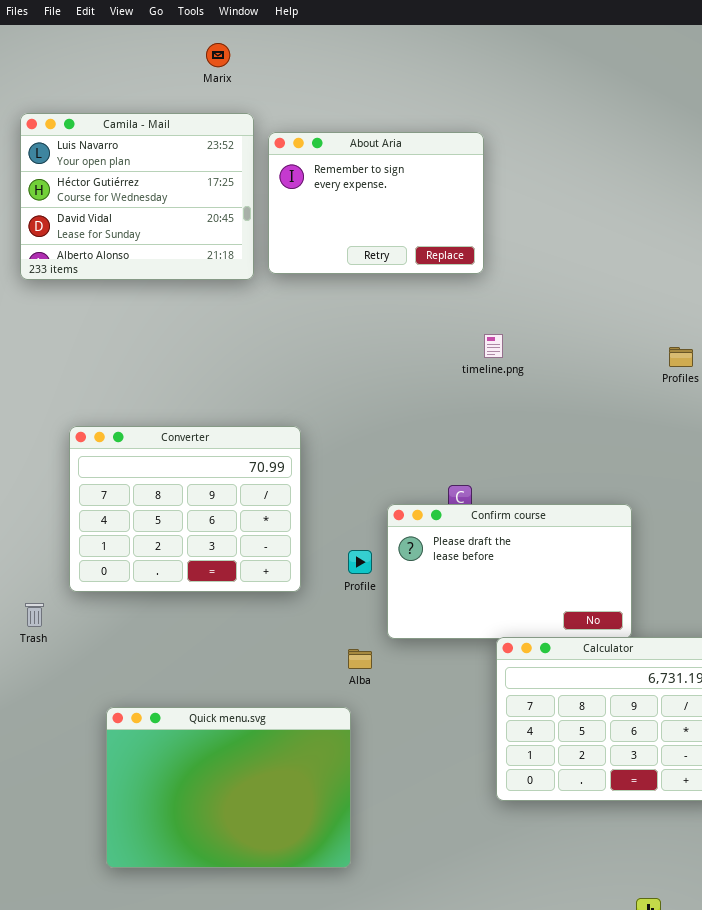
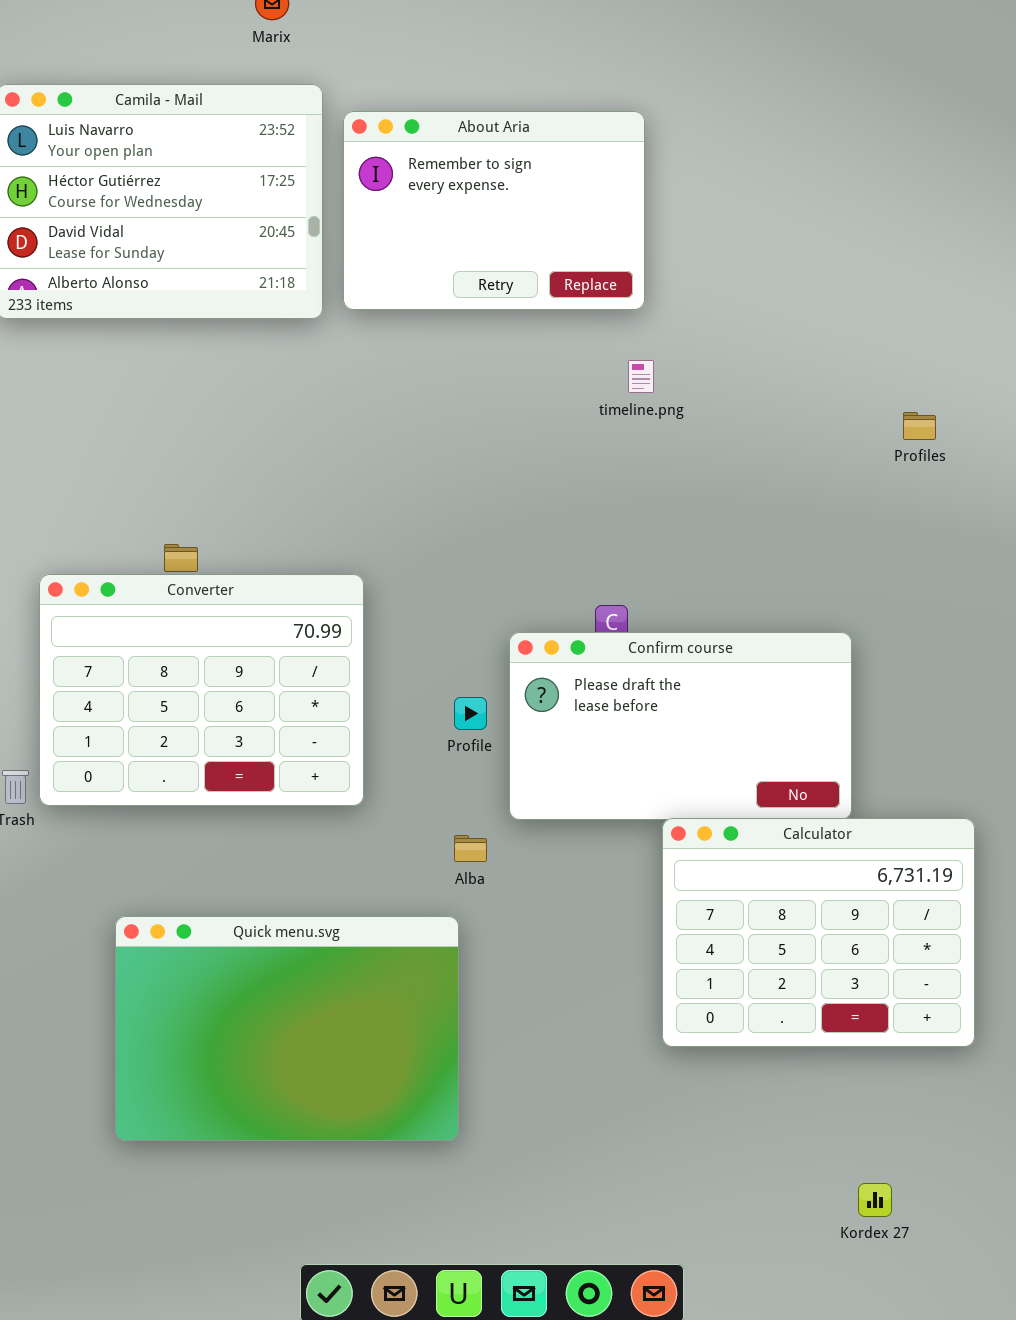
timeline.png: [484,334,503,358] -> [628,360,654,393], moved
Converter: [69,426,301,592] -> [39,574,364,806], moved

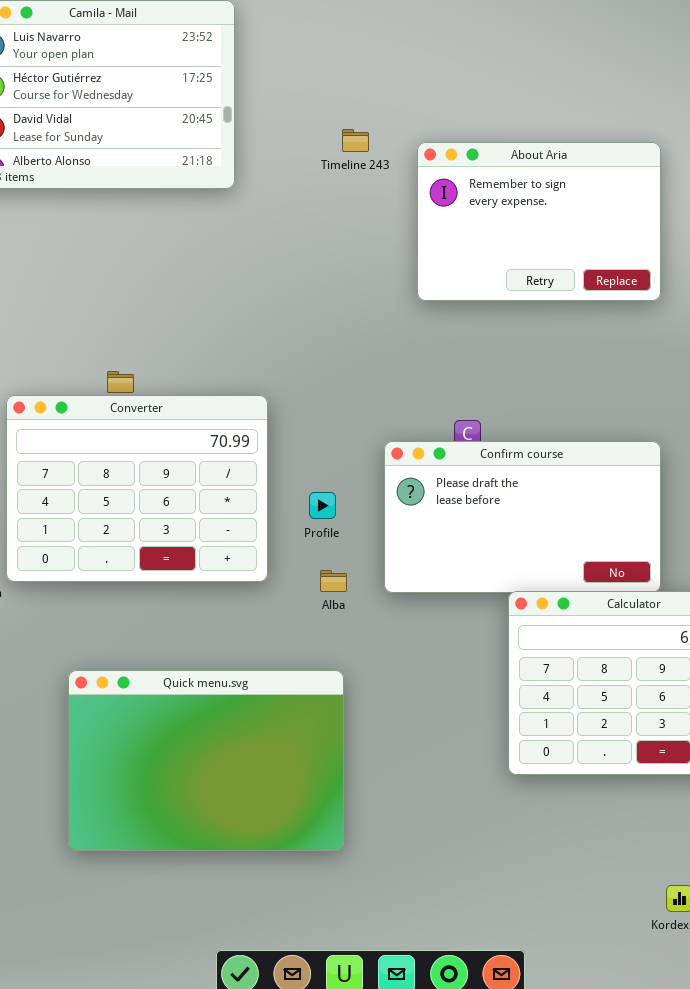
About Aria: [343,111,645,310] -> [417,142,661,301], moved
Profile: [454,697,487,730] -> [309,492,336,519], moved
Alba: [454,835,487,862] -> [320,570,347,592], moved

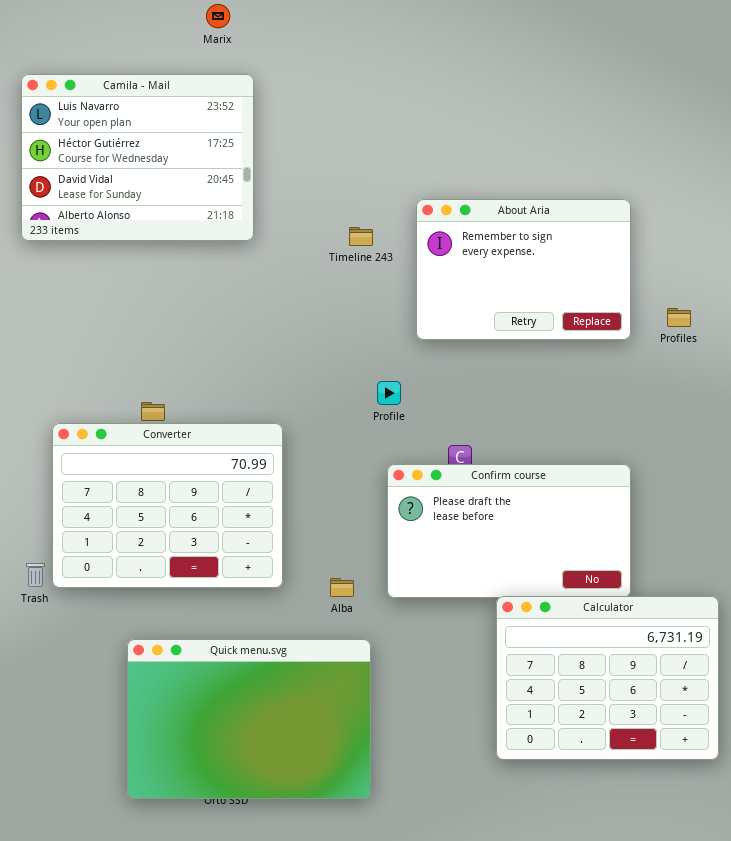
Timeline 243: [342,129,369,152] -> [349,227,373,246], moved
Profile: [309,492,336,519] -> [377,381,401,405], moved
Quick menu.svg: [68,670,344,851] -> [127,639,371,799], moved

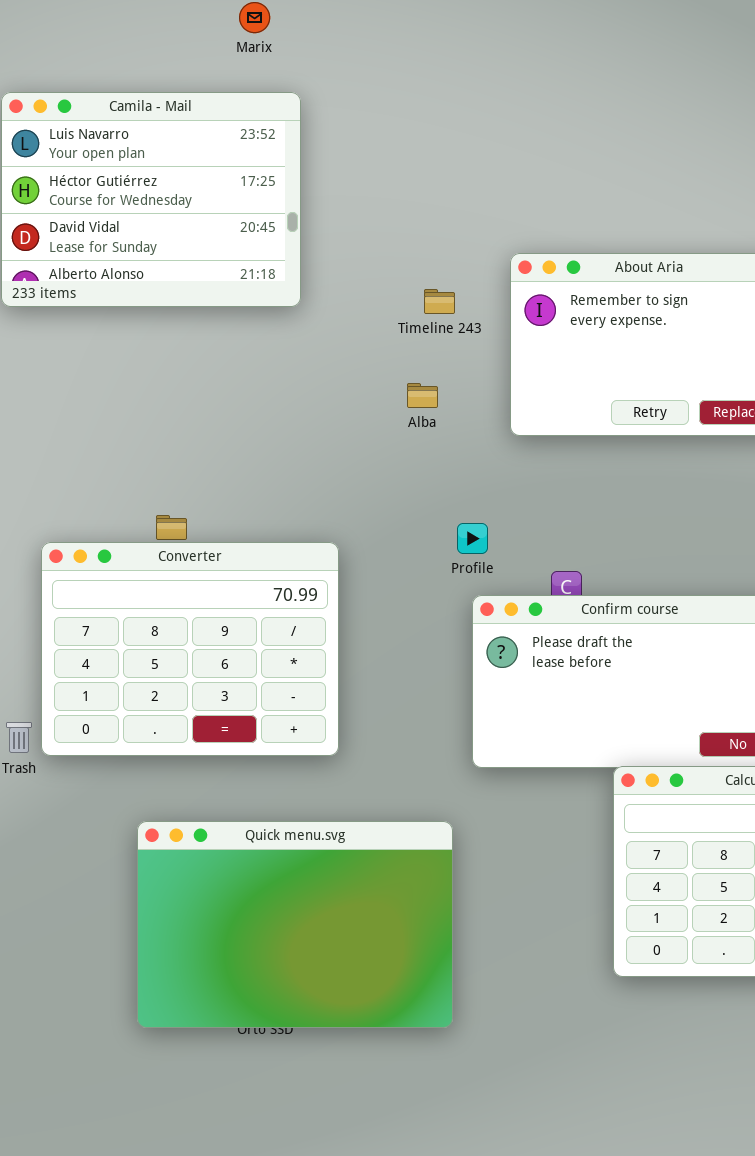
Profile: [377,381,401,405] -> [457,523,488,554], moved
Alba: [330,578,354,597] -> [407,383,438,408], moved

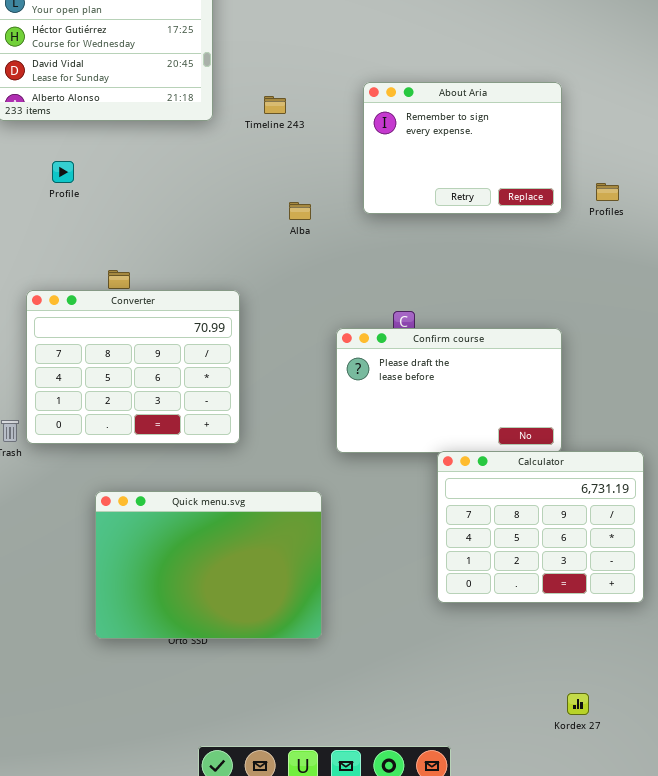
Timeline 243: [424,289,455,314] -> [264,96,286,114], moved
Alba: [407,383,438,408] -> [289,202,311,220], moved
Profile: [457,523,488,554] -> [52,161,74,183], moved

